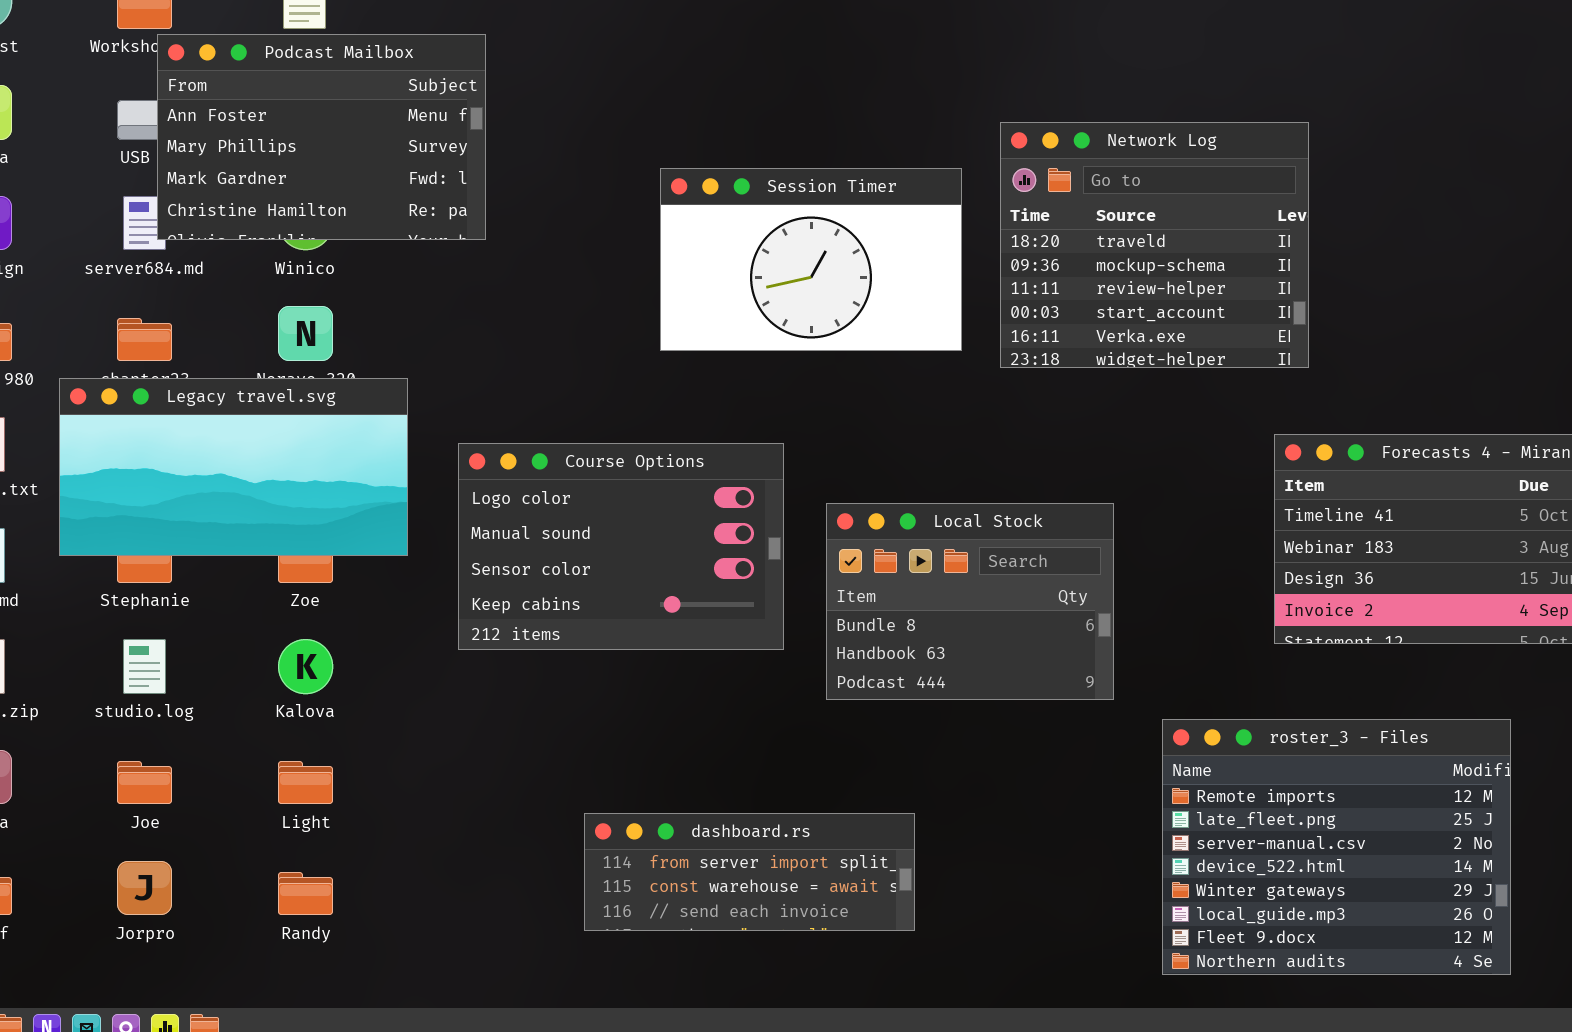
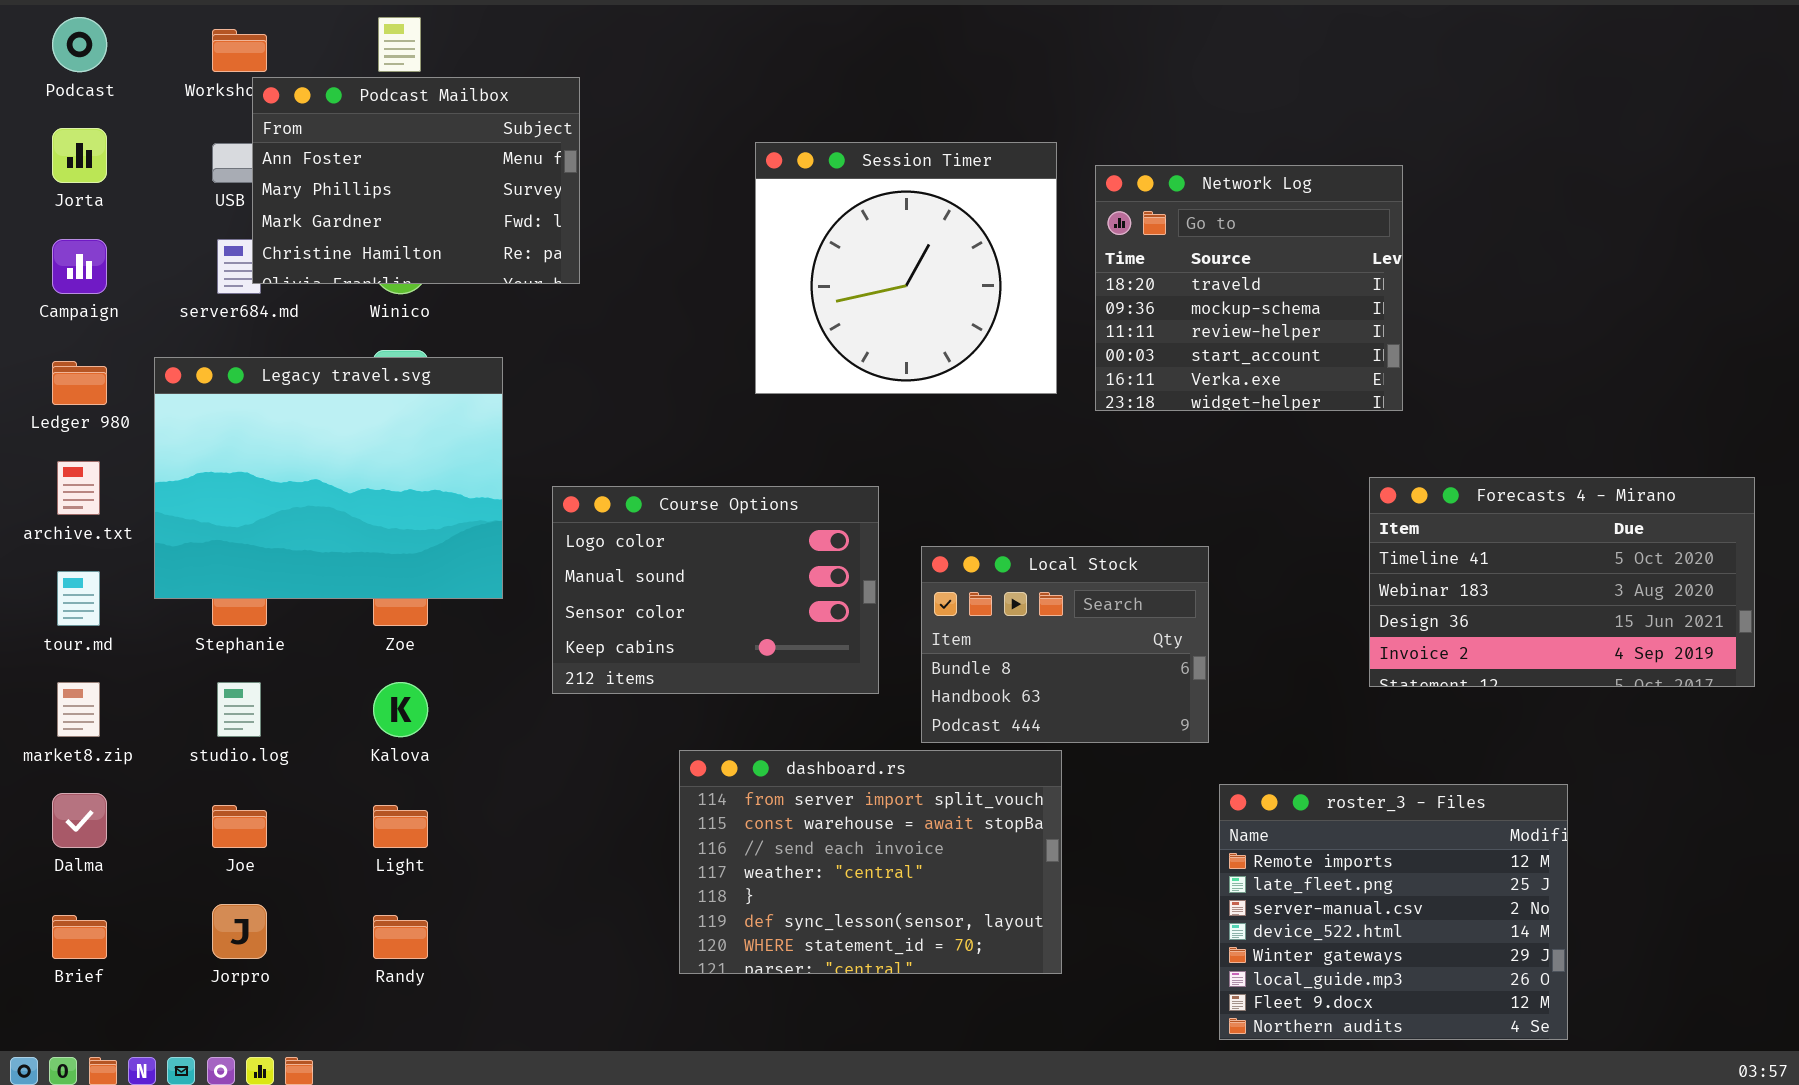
Session Timer: [660,168,962,351] -> [755,142,1057,394], resized
Legacy travel.svg: [59,378,408,556] -> [154,357,503,599], resized
roster_3 - Files: [1162,719,1511,975] -> [1219,784,1568,1040], moved
dashboard.rs: [584,813,915,931] -> [679,750,1062,974], resized

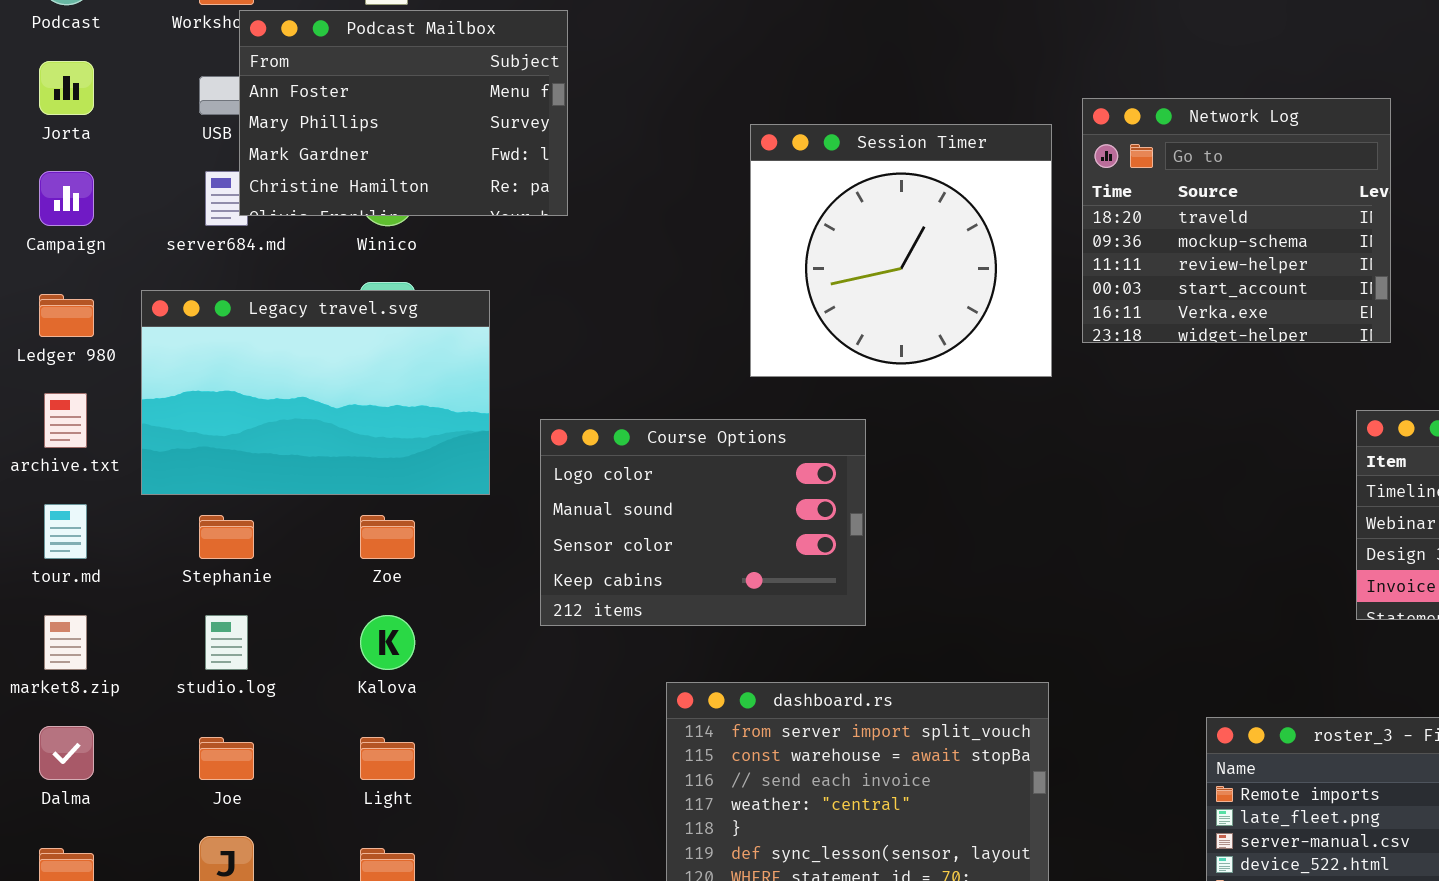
Session Timer: [755,142,1057,394] -> [750,124,1052,377], moved
Legacy travel.svg: [154,357,503,599] -> [141,290,490,495], resized
Local Stock: [921,546,1209,743] -> none, closed

